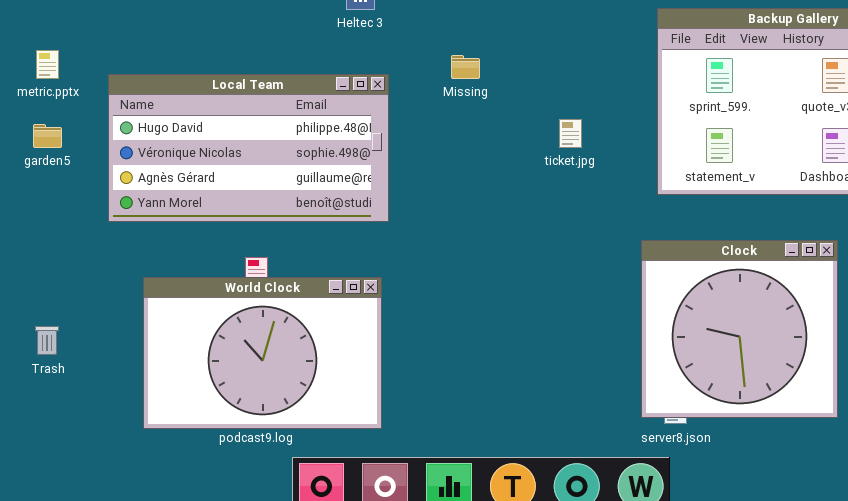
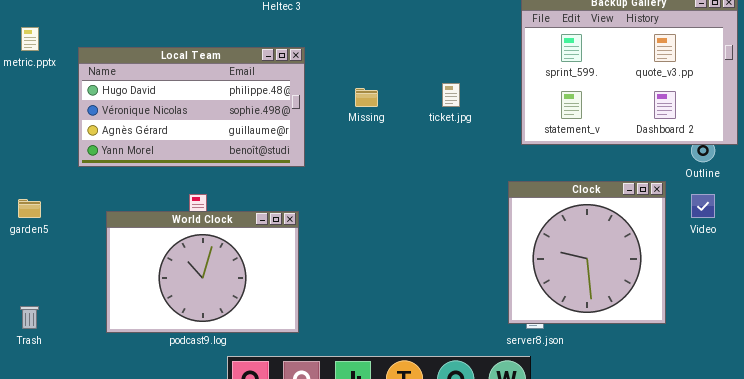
Missing: [451,55,480,79] -> [355,88,378,107], moved
garden5: [33,124,62,148] -> [18,199,41,218], moved
Trash: [35,326,59,355] -> [20,306,39,329], moved

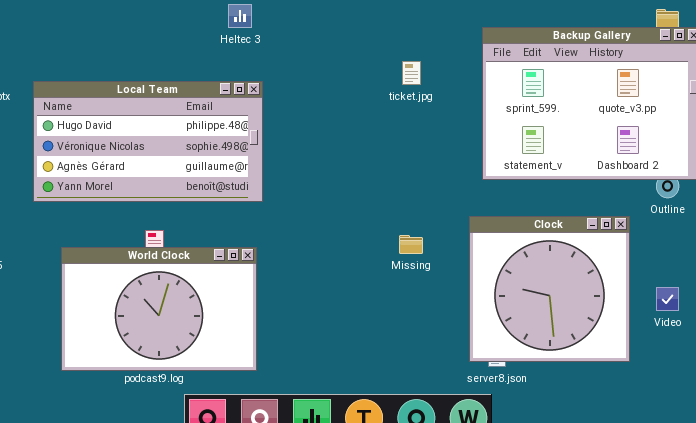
ticket.jpg: [442,83,460,107] -> [402,61,421,85], moved
Missing: [355,88,378,107] -> [399,235,423,254], moved
Video: [691,194,715,218] -> [656,287,679,311], moved

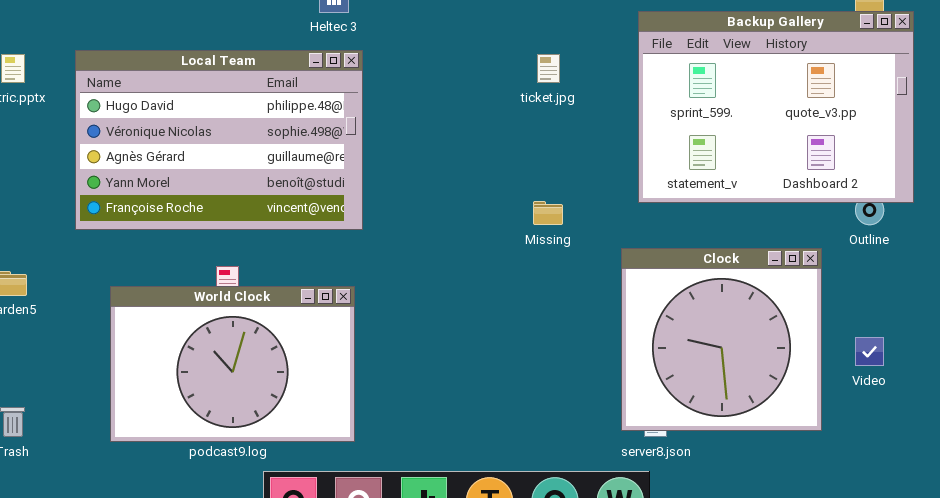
Local Team: [33,81,263,202] -> [75,50,363,230], resized
Missing: [399,235,423,254] -> [533,201,563,225], moved

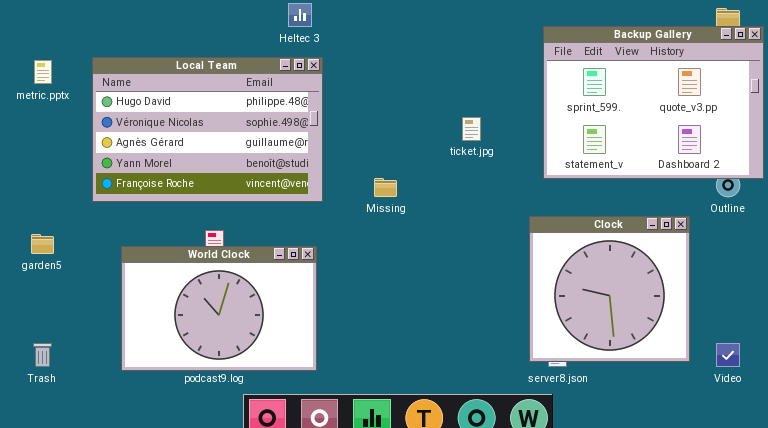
ticket.jpg: [537,54,560,83] -> [462,117,481,141], moved
Missing: [533,201,563,225] -> [374,178,397,197], moved
Video: [855,337,884,366] -> [716,343,740,367], moved

